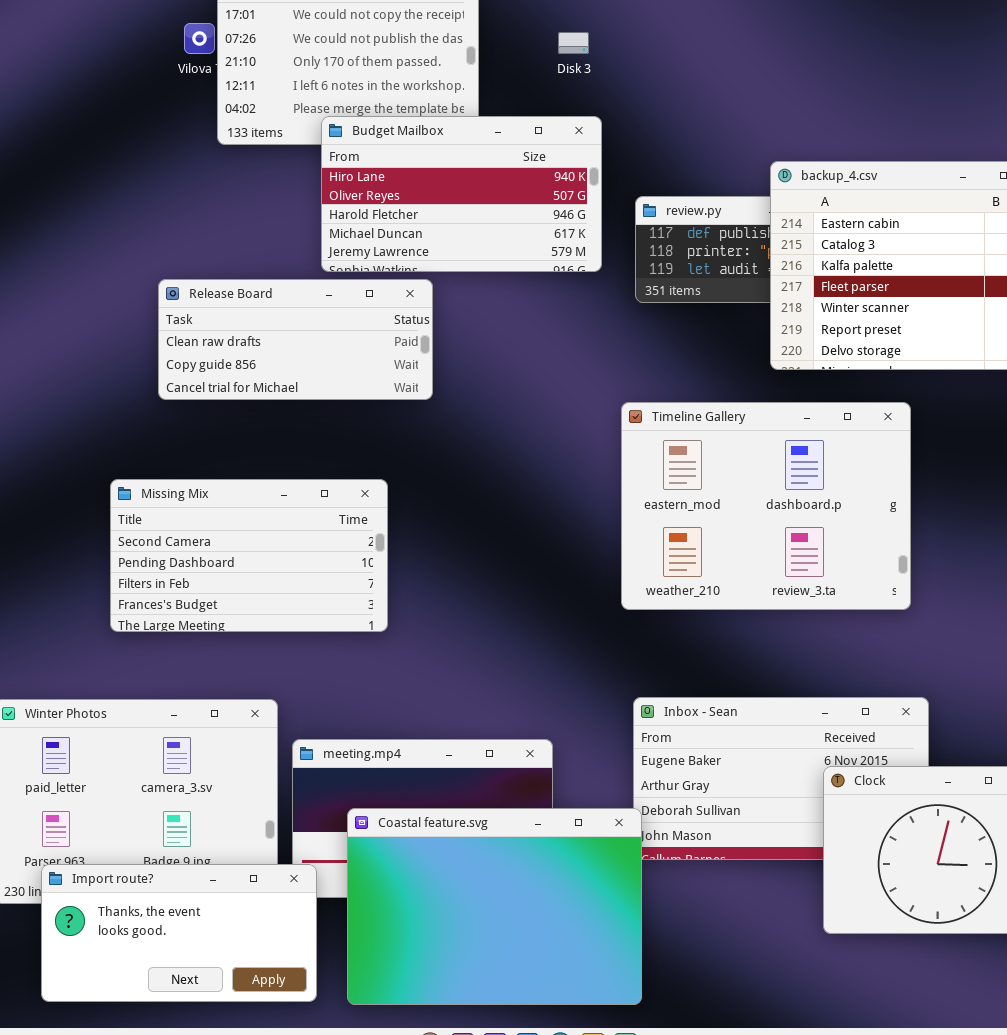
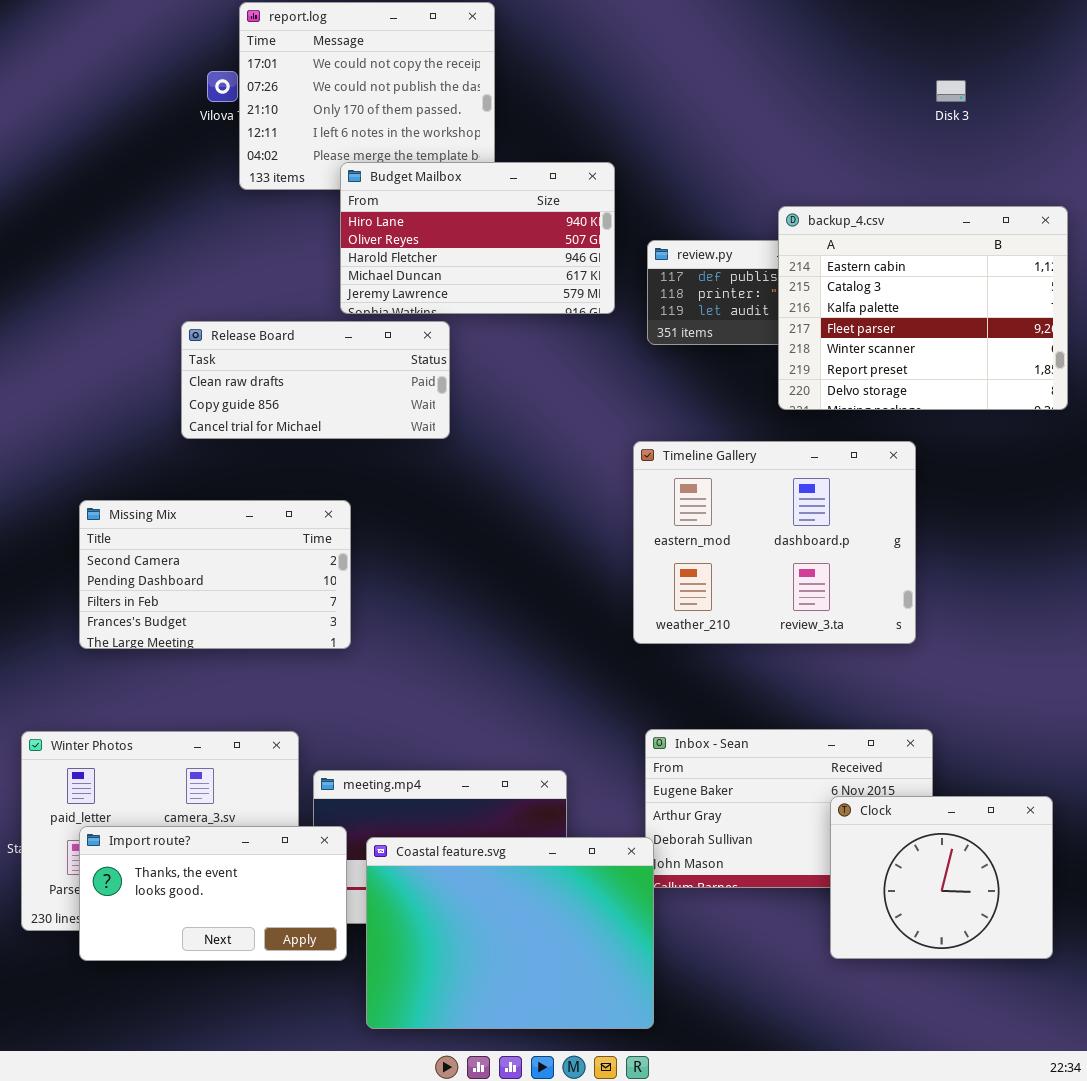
Disk 3: [558,32,589,54] -> [936,80,966,102], moved
Missing Mix: [110,479,388,632] -> [79,500,351,649], moved
Import route?: [41,864,317,1002] -> [79,826,347,961], moved

